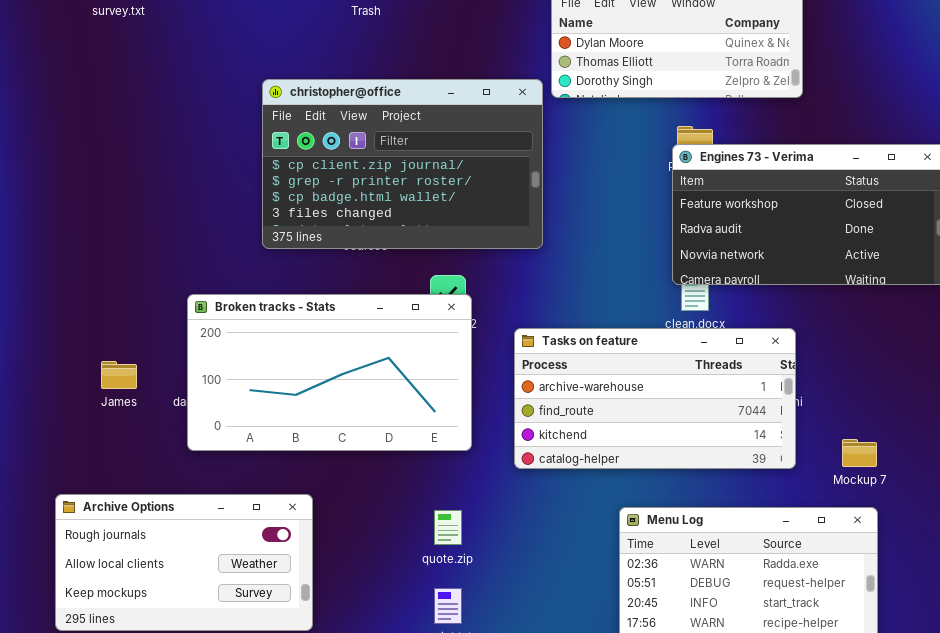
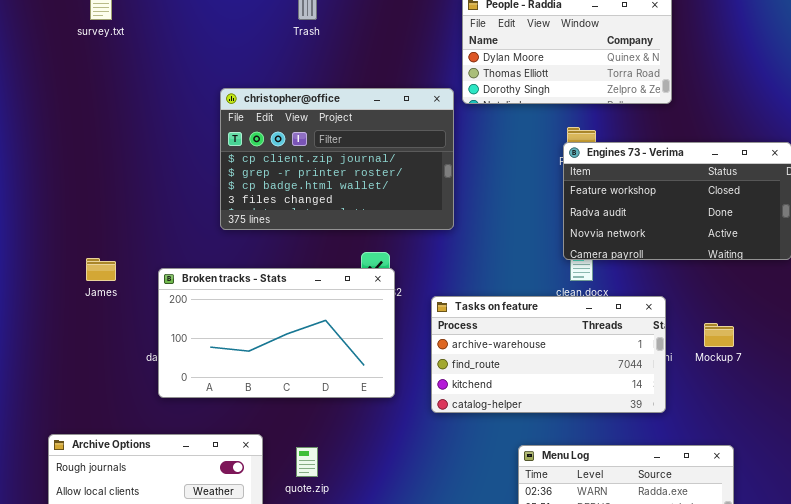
James: [101,361,137,389] -> [86,258,116,281], moved
Mockup 7: [842,439,877,467] -> [704,323,734,347], moved
quote.zip: [434,510,462,545] -> [296,447,318,477], moved

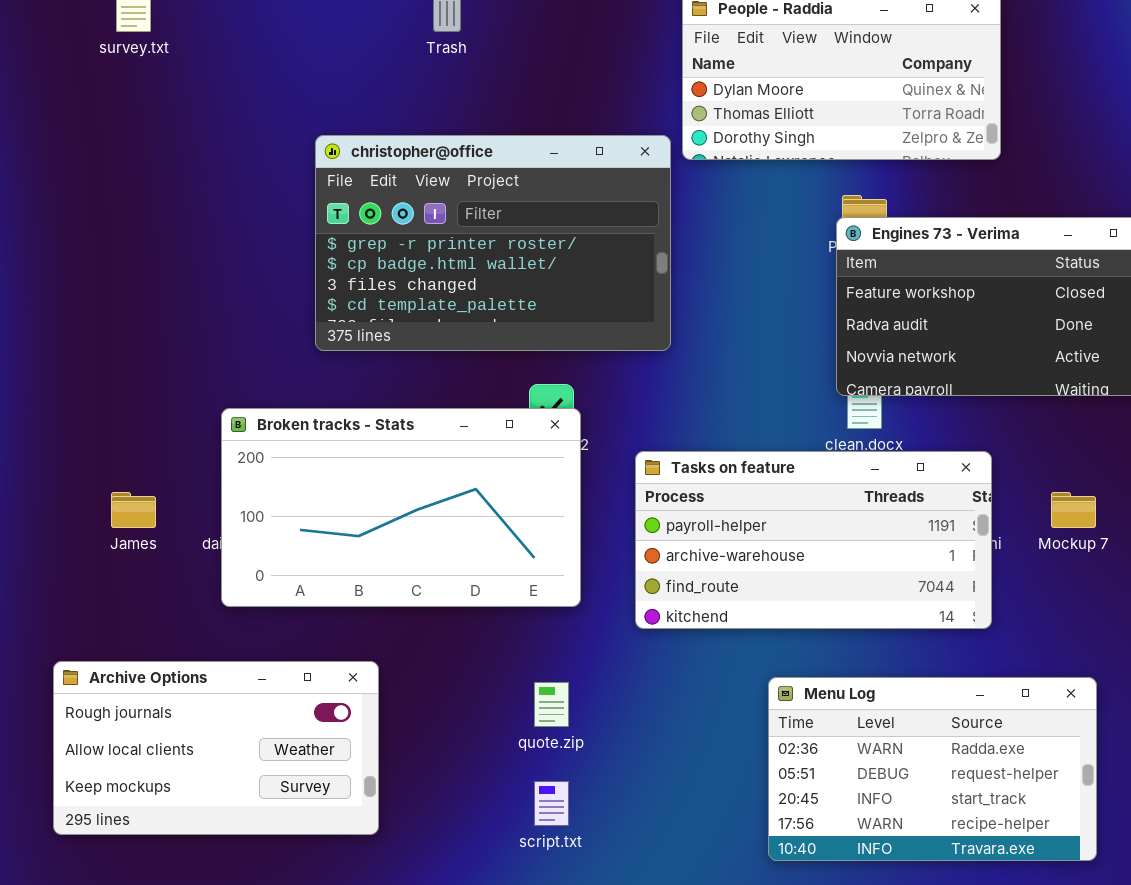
christopher@office: [220,88,454,230] -> [315,135,671,351], scrolled down 1 row
James: [86,258,116,281] -> [111,492,156,528], moved
Tasks on feature: [431,296,666,413] -> [635,451,992,629], scrolled up 1 row
quote.zip: [296,447,318,477] -> [534,682,569,727], moved

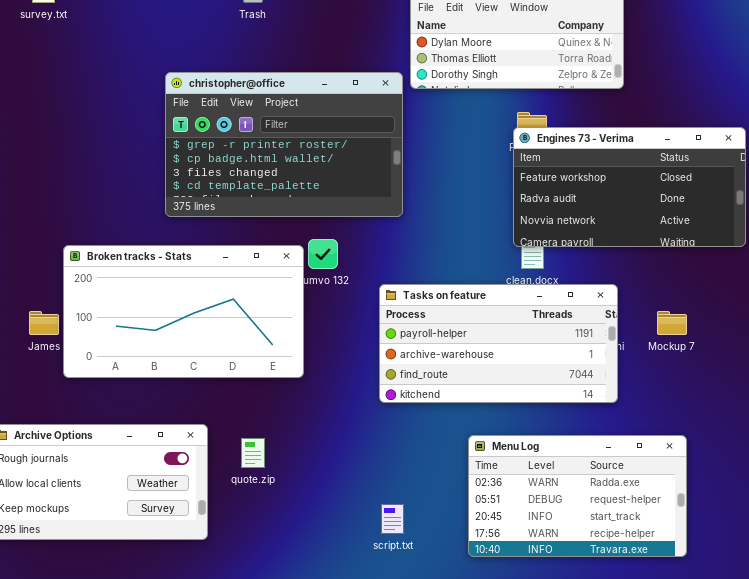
Broken tracks - Stats: [221,408,581,607] -> [63,245,304,378], moved
quote.zip: [534,682,569,727] -> [241,438,265,468], moved
script.txt: [534,781,569,826] -> [381,504,404,534], moved

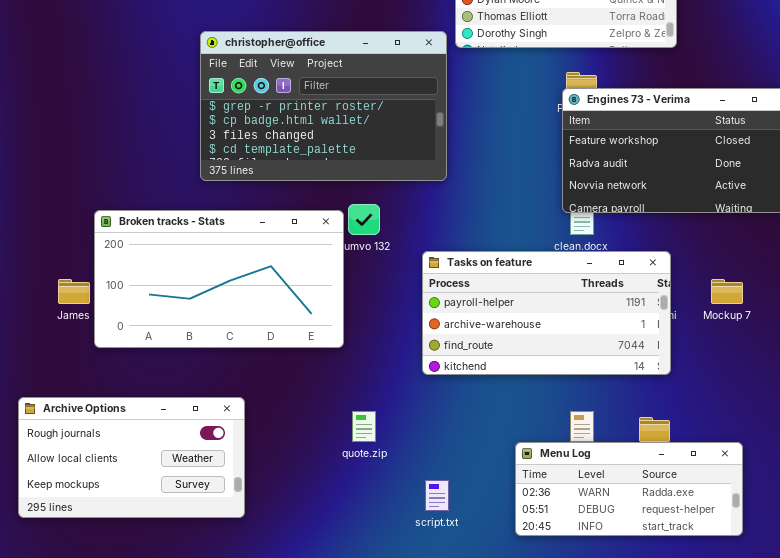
Menu Log: [468,435,687,557] -> [515,442,743,536], resized
quote.zip: [241,438,265,468] -> [352,411,376,442], moved

